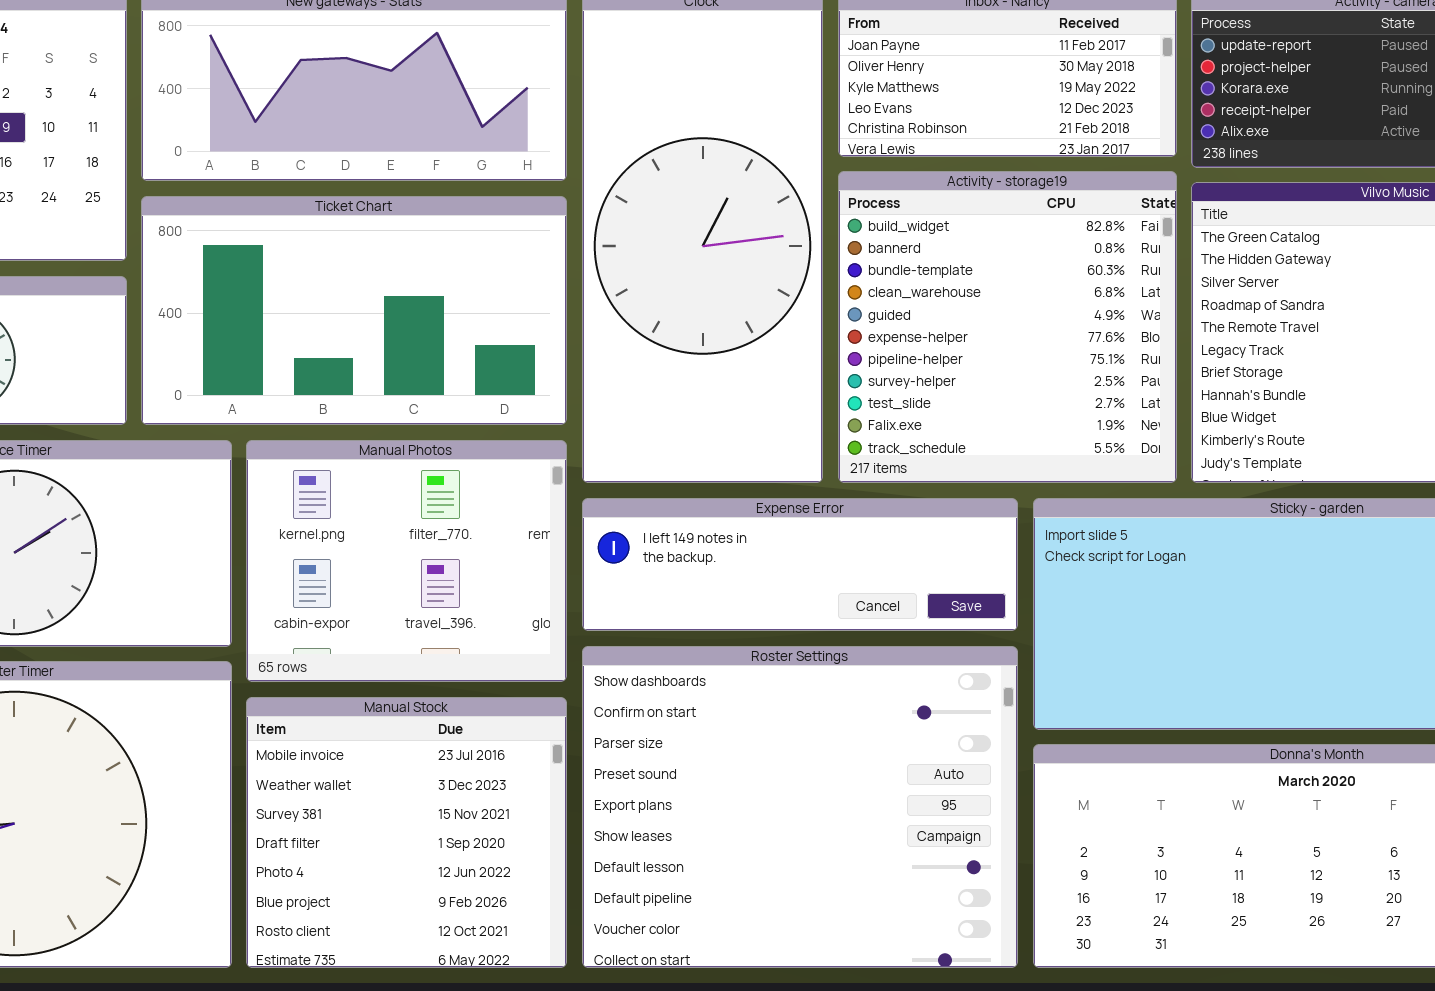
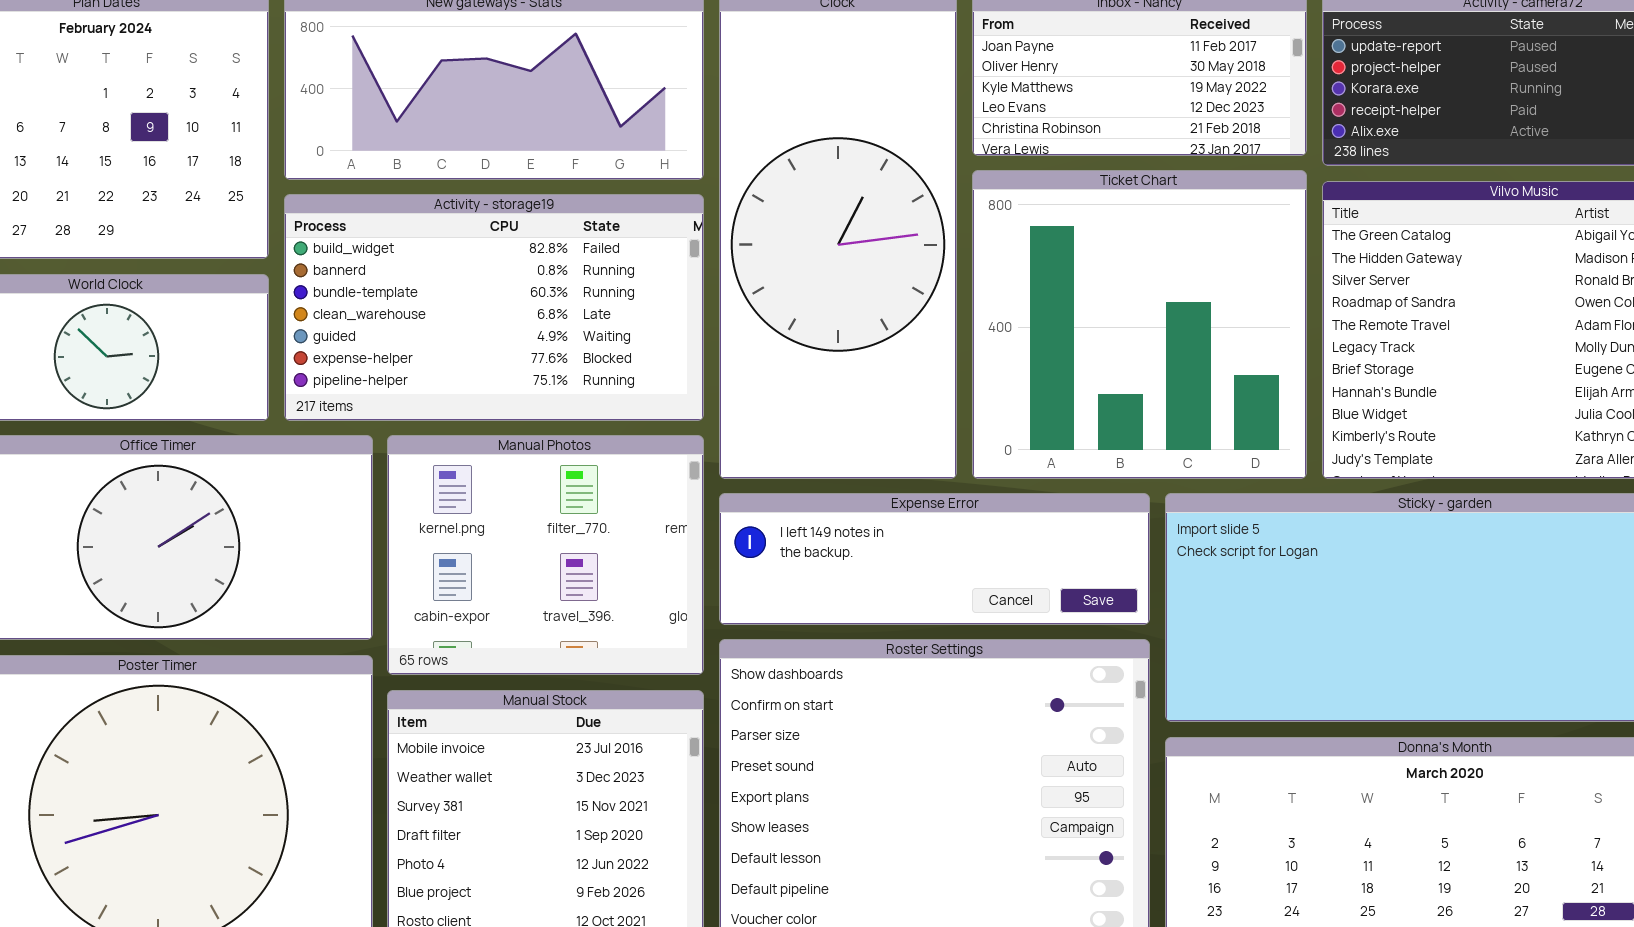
Activity - storage19: [838,171,1177,483] -> [284,194,704,421], moved, resized
Ticket Chart: [141,196,567,425] -> [972,170,1307,479], moved, resized

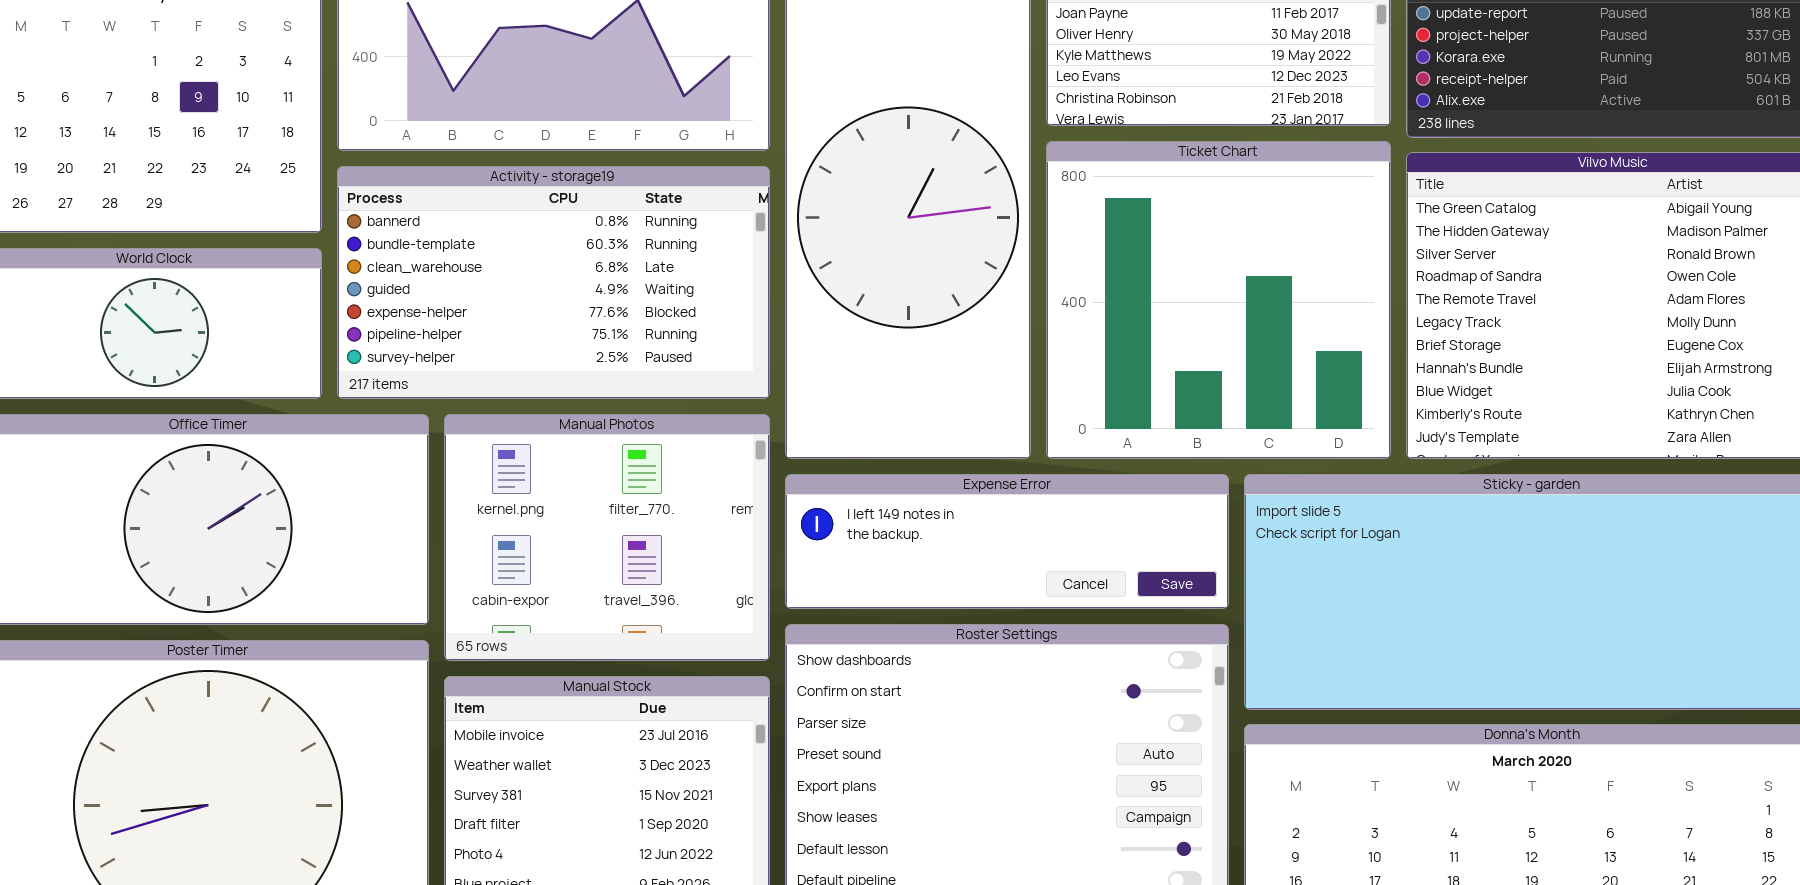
Activity - storage19: [284,194,704,421] -> [337,166,770,399], scrolled down 1 row

